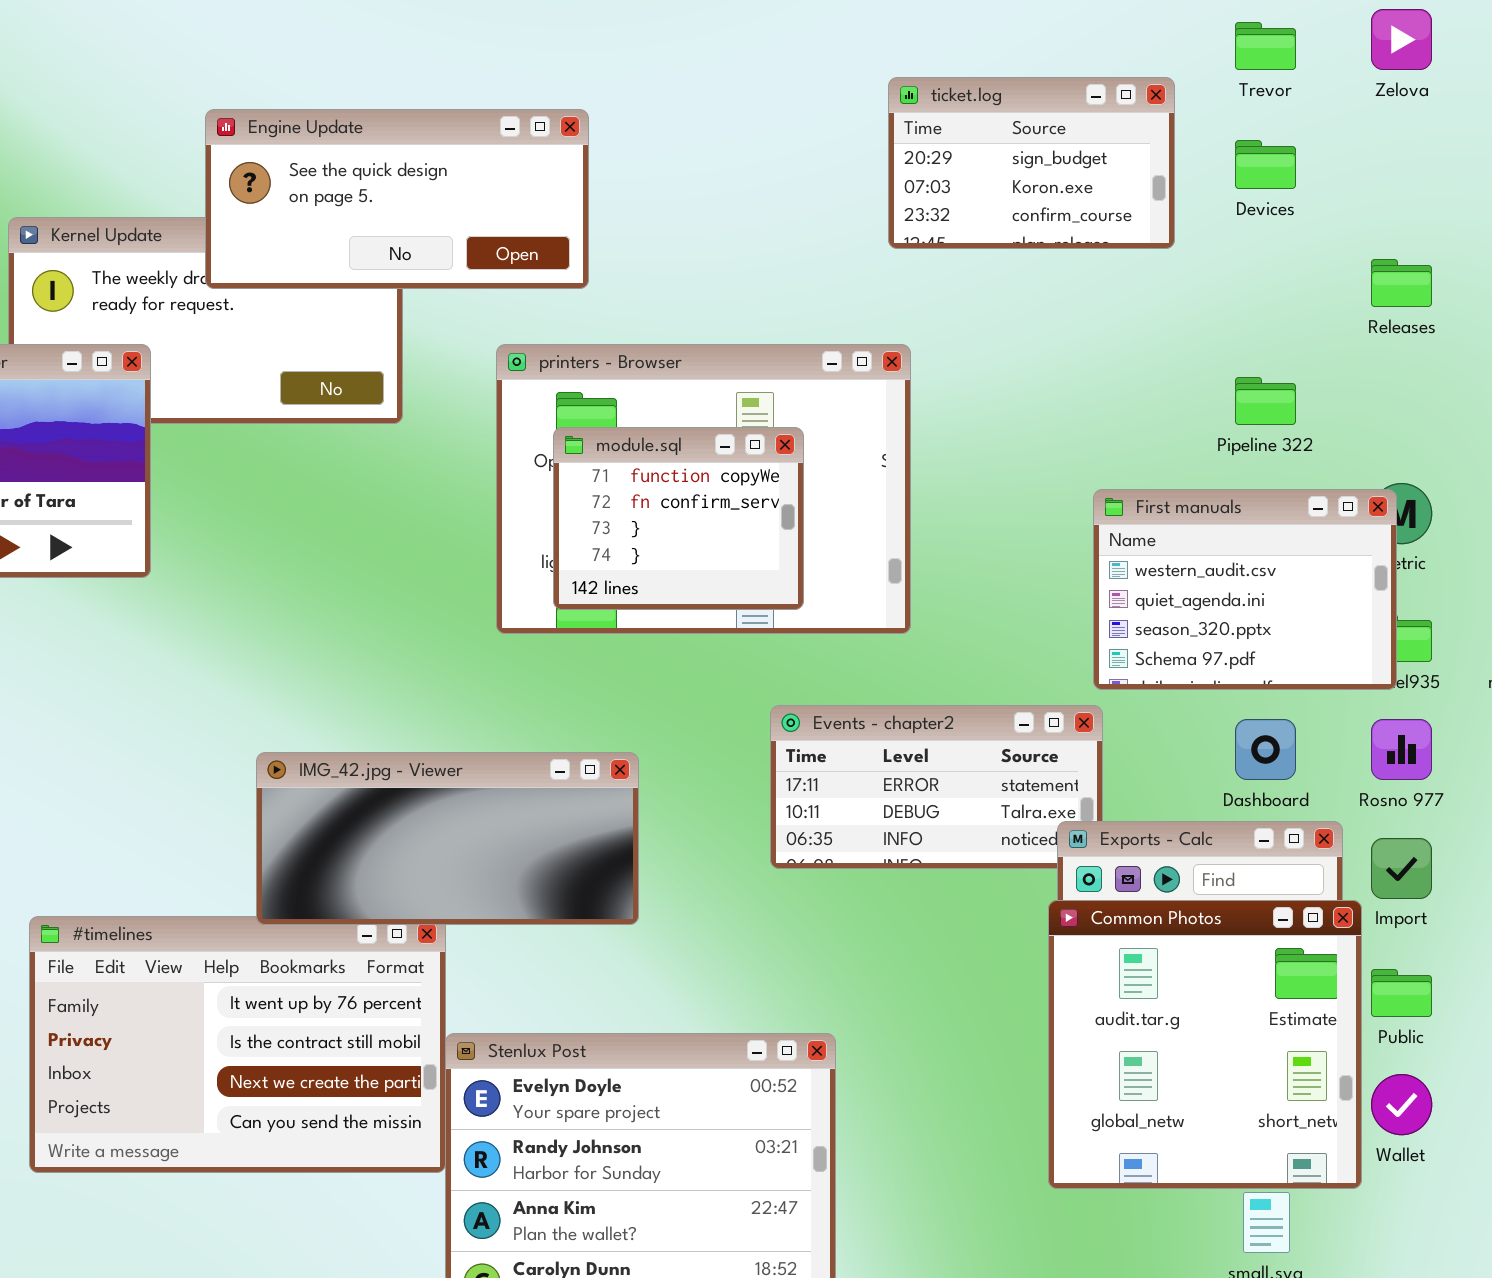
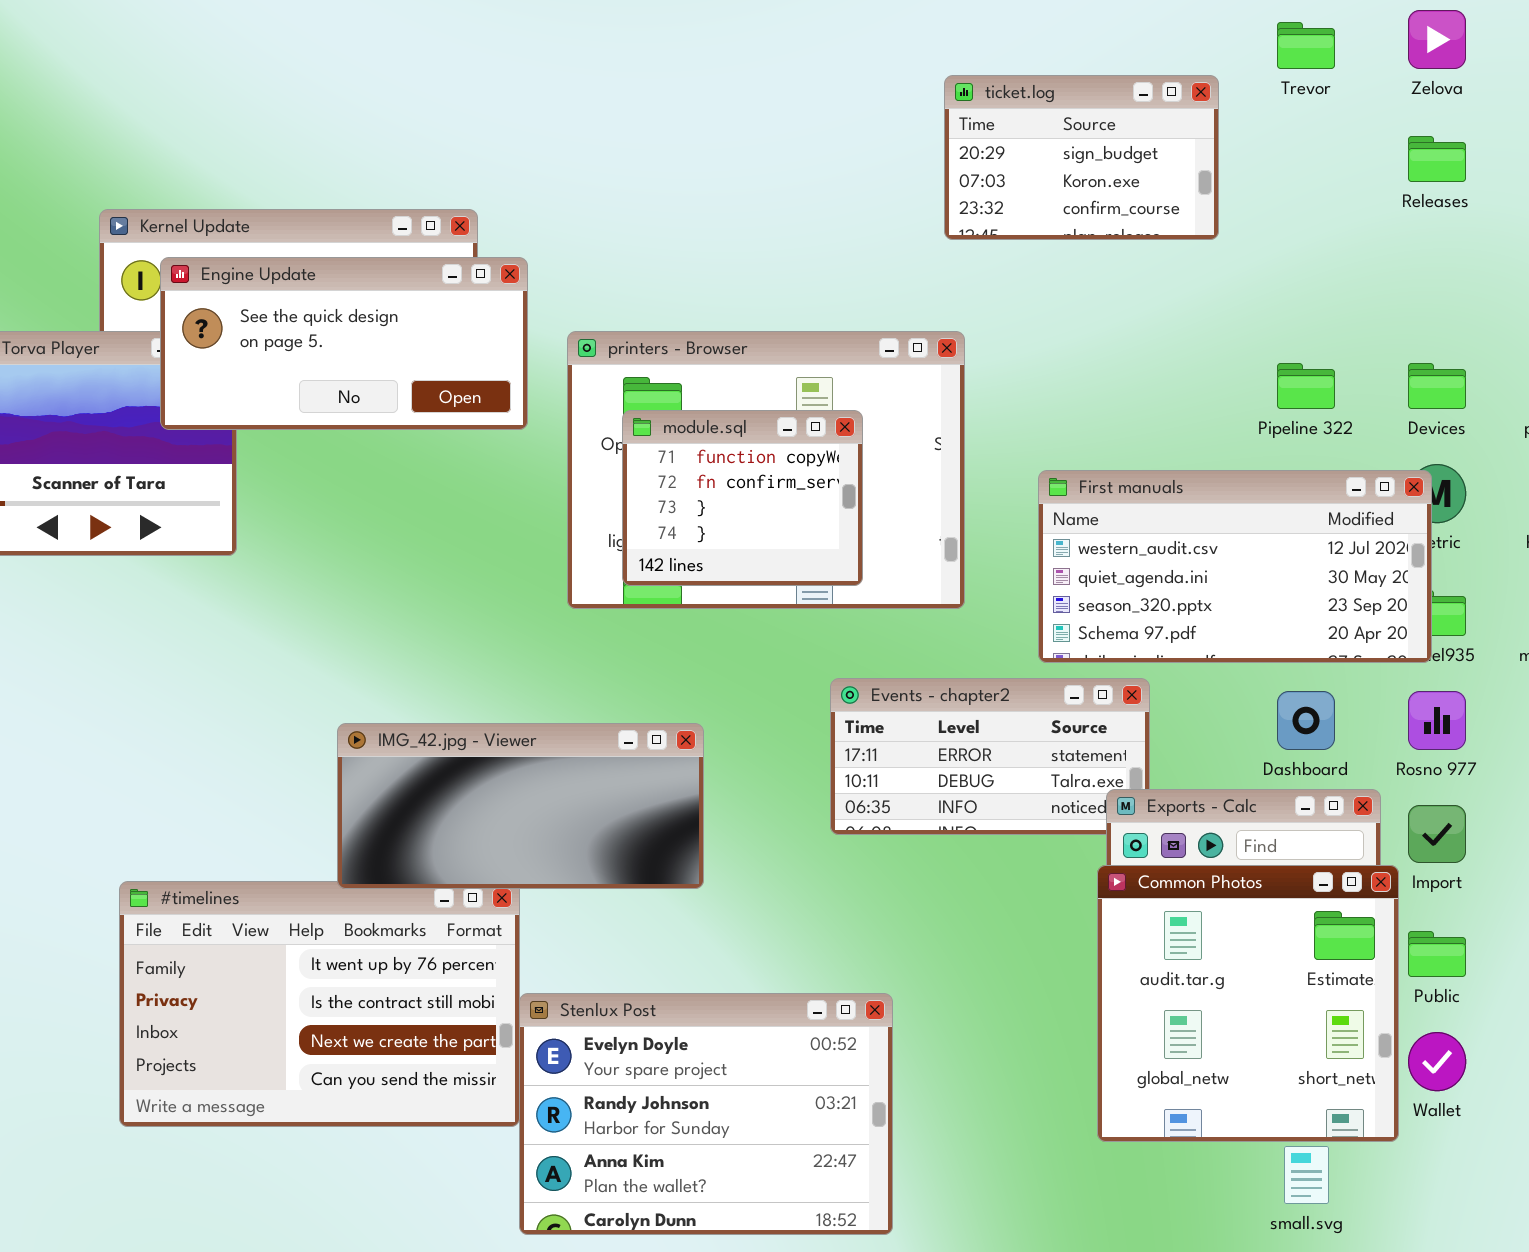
Engine Update: [205,109,589,289] -> [160,257,528,430], moved
Devices: [1235,140,1296,189] -> [1408,363,1466,409], moved
Releases: [1371,259,1432,307] -> [1408,136,1466,182], moved
First manuals: [1093,489,1397,690] -> [1038,470,1432,663], resized

